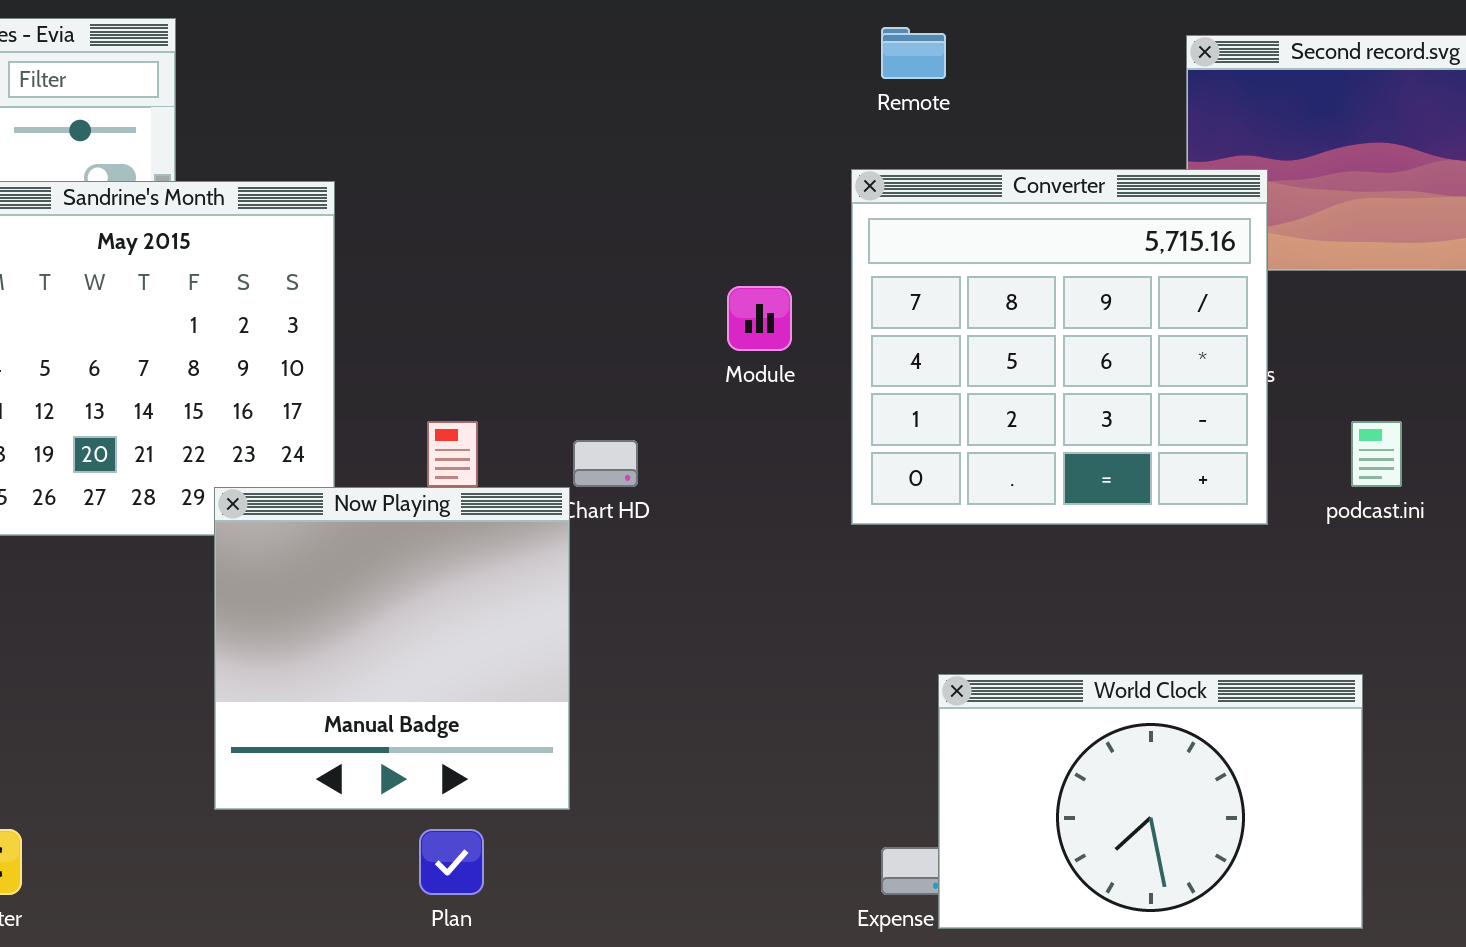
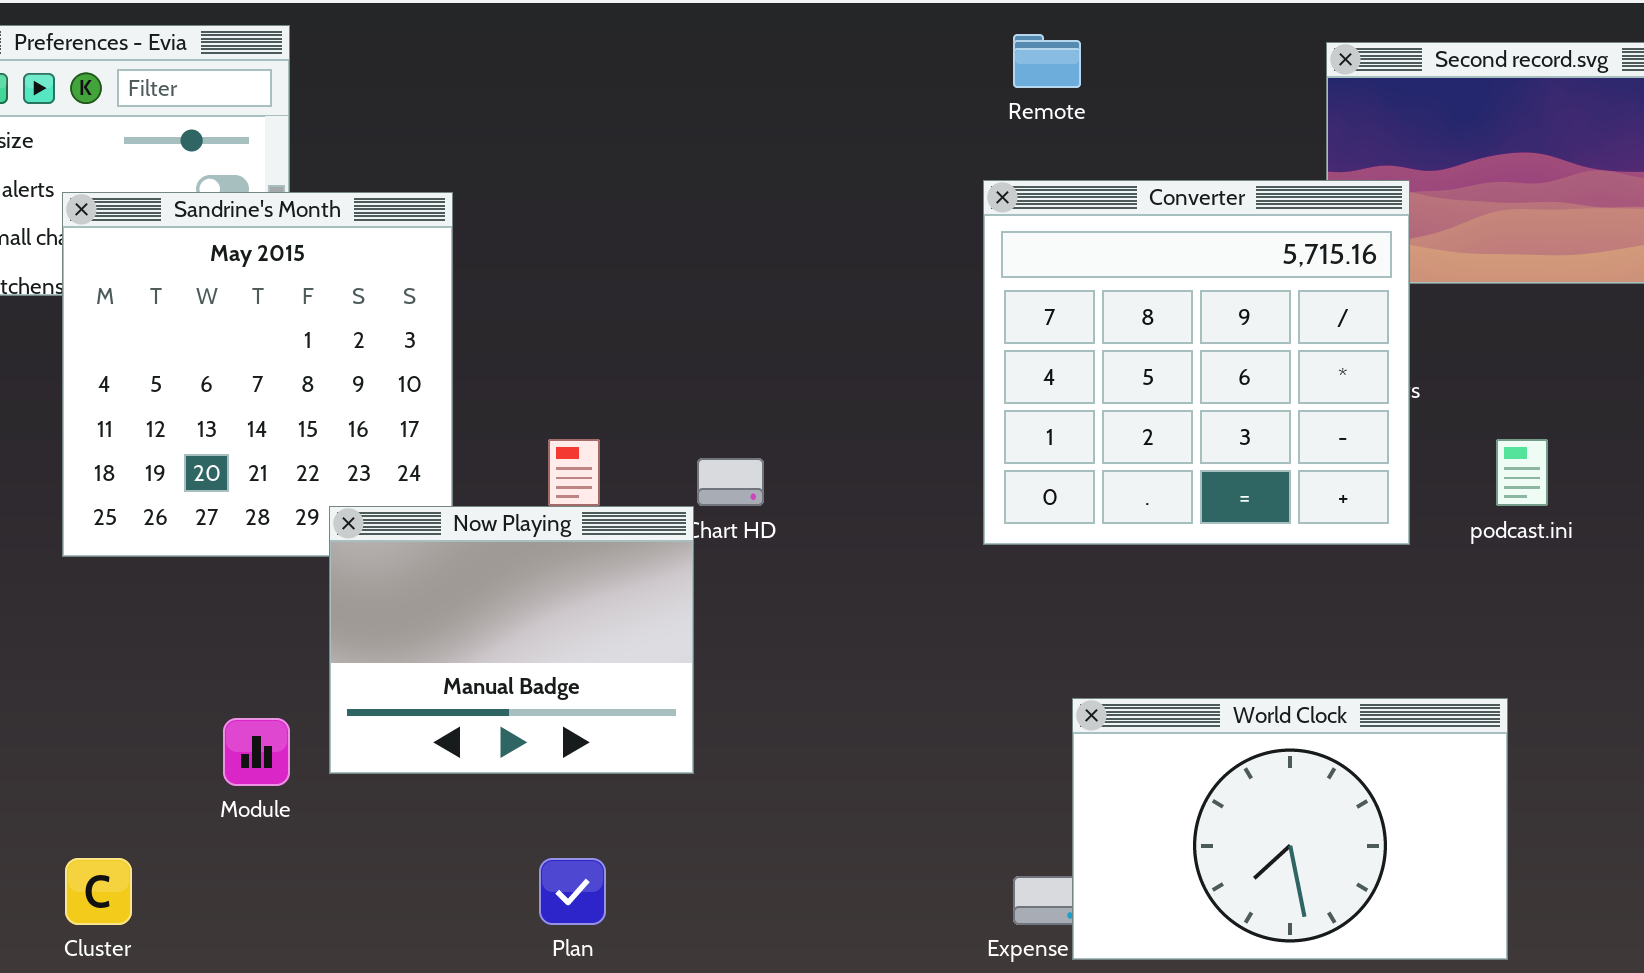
Module: [727,286,792,351] -> [223,718,290,786], moved
Now Playing: [214,487,570,810] -> [329,506,694,774], resized

